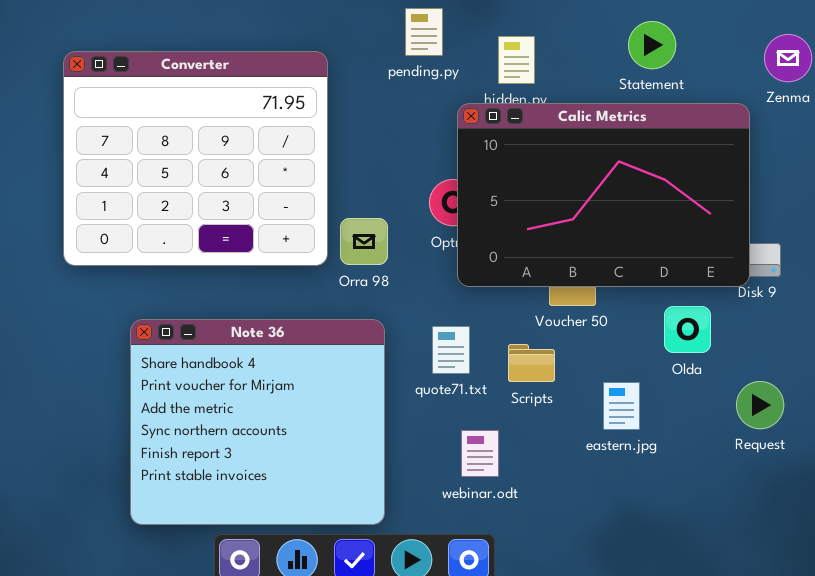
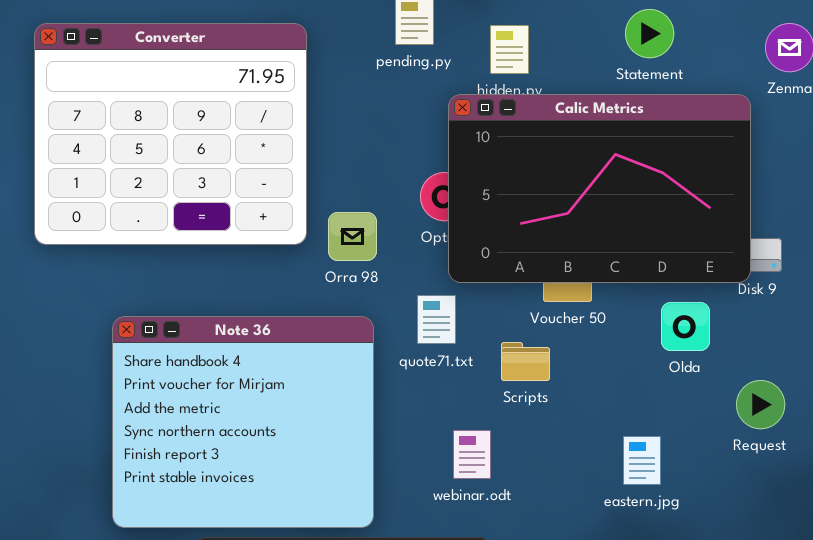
Converter: [63,51,328,266] -> [34,23,307,245], moved
quote71.txt: [432,326,470,374] -> [417,295,456,344], moved
eastern.jpg: [603,382,640,430] -> [623,436,661,485], moved

